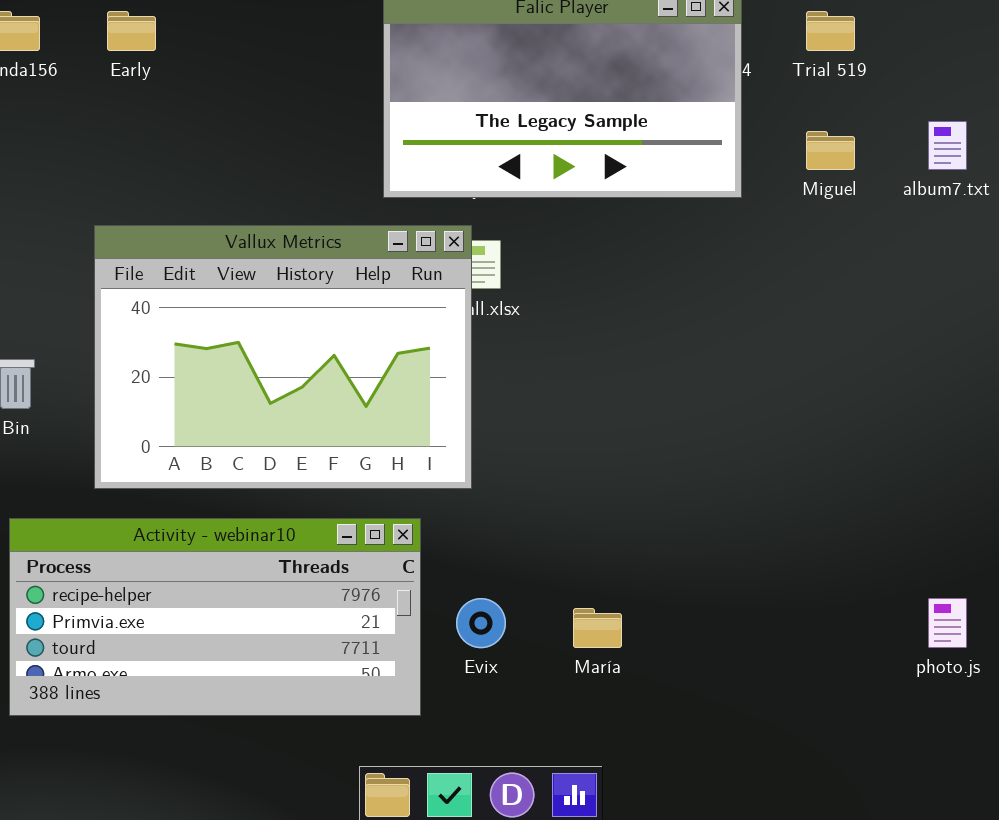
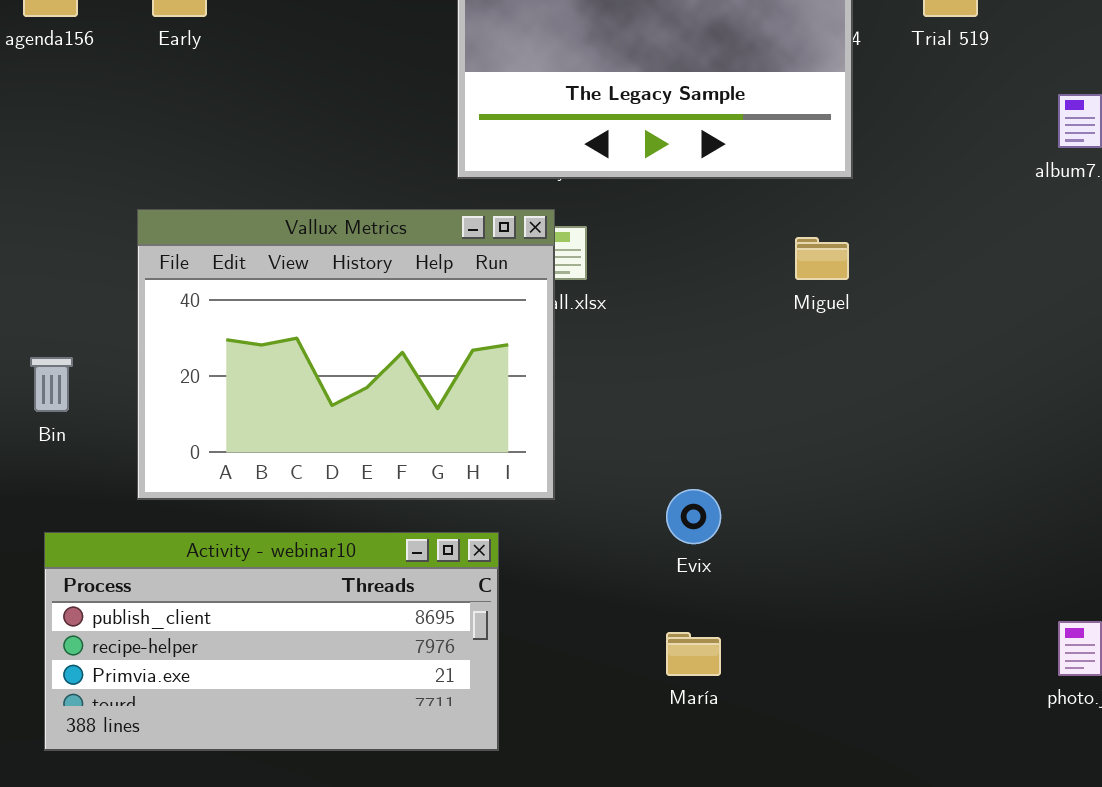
Miguel: [806,131,855,170] -> [795,237,849,280], moved
Activity - webinar10: [9,518,421,716] -> [44,532,499,751], scrolled up 1 row
Evix: [456,598,506,648] -> [666,489,721,544], moved

